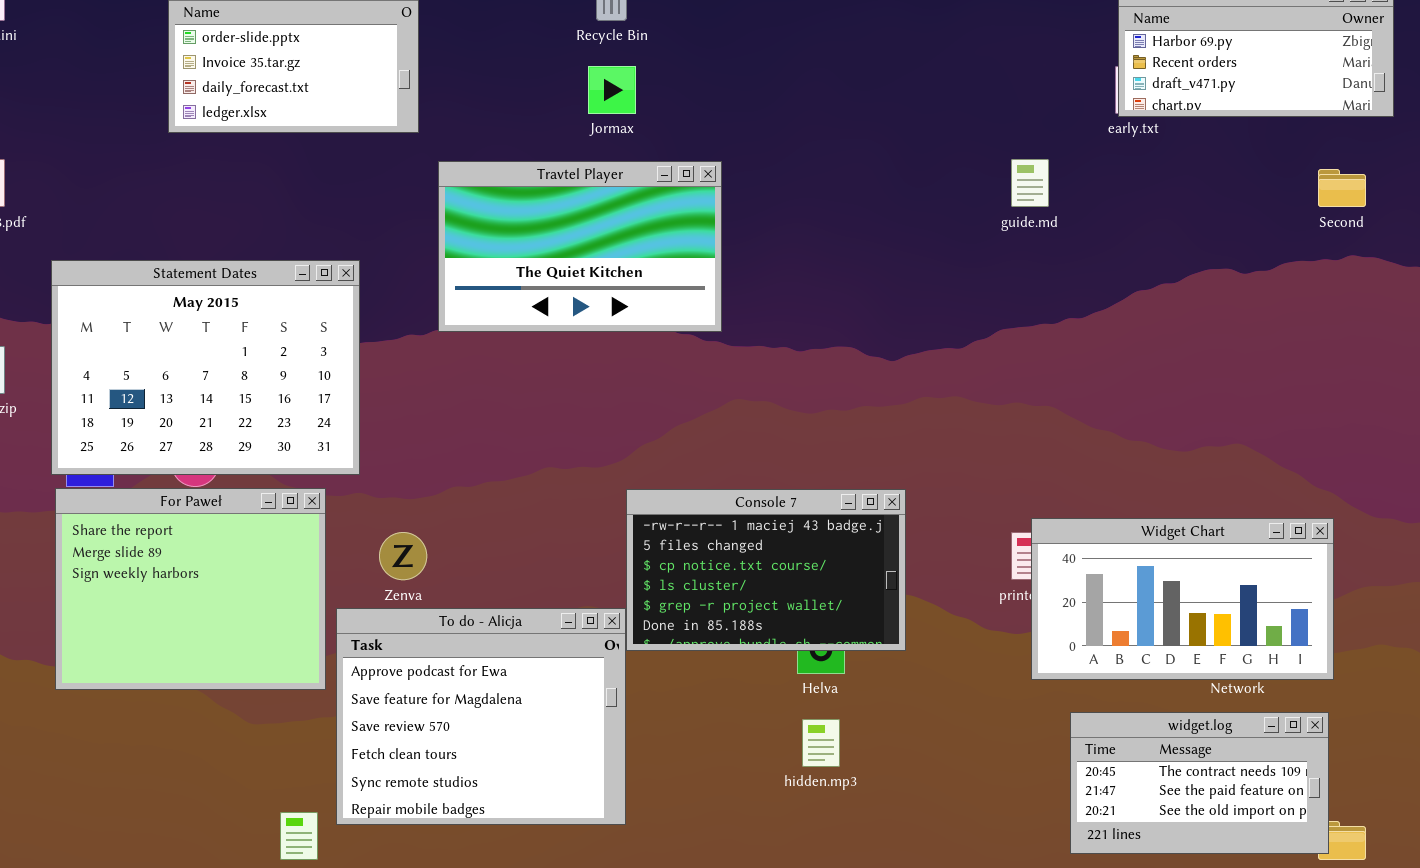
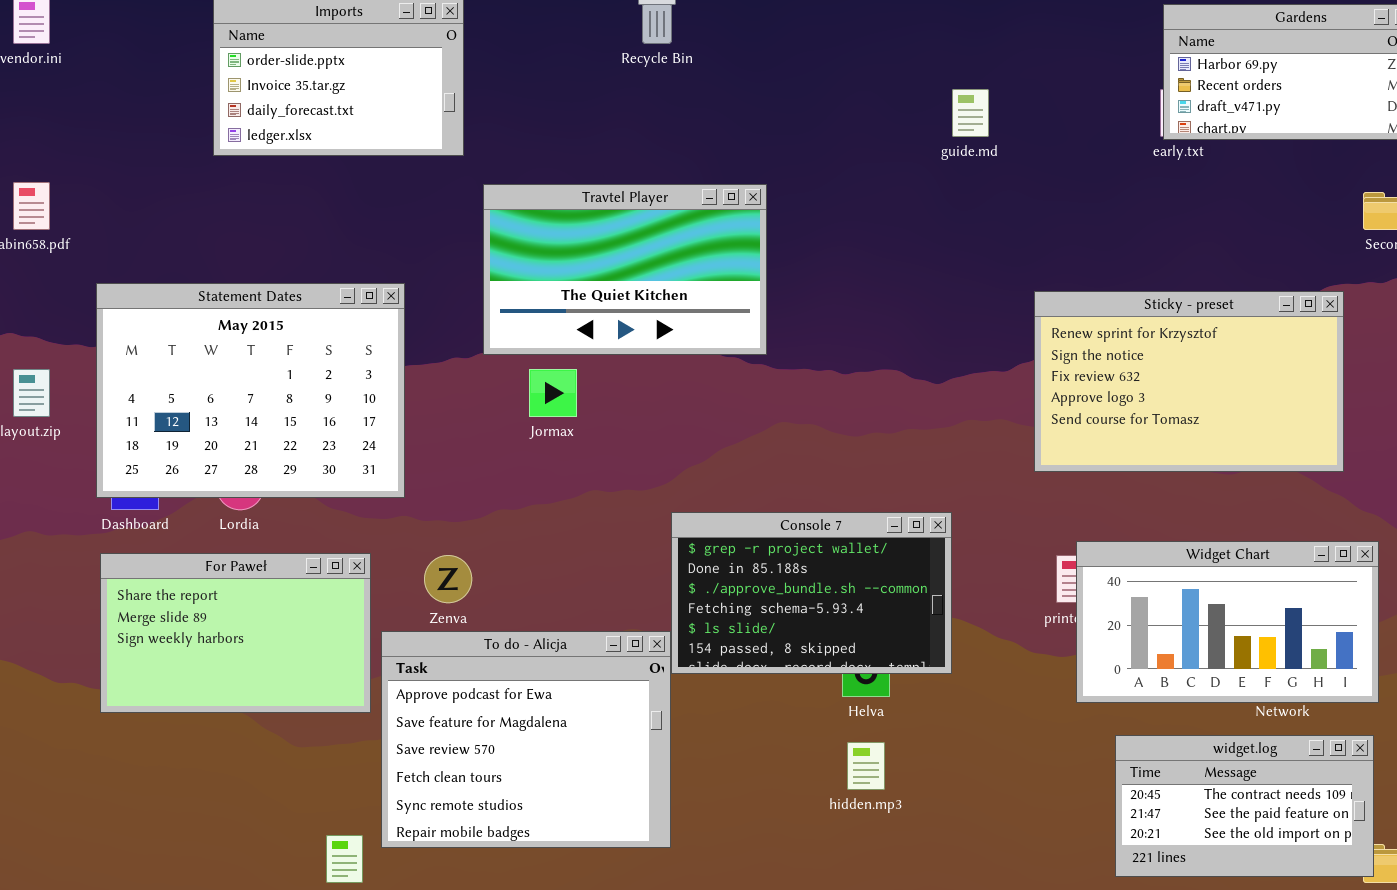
Jormax: [588,66,636,114] -> [529,369,577,417], moved
guide.md: [1011,159,1049,207] -> [952,89,989,137], moved
Sticky - preset: none -> [1034,291,1344,472], opened
For Paweł: [55,488,326,690] -> [100,553,371,713], resized
Console 7: [626,489,906,651] -> [671,512,952,674], scrolled down 4 rows

